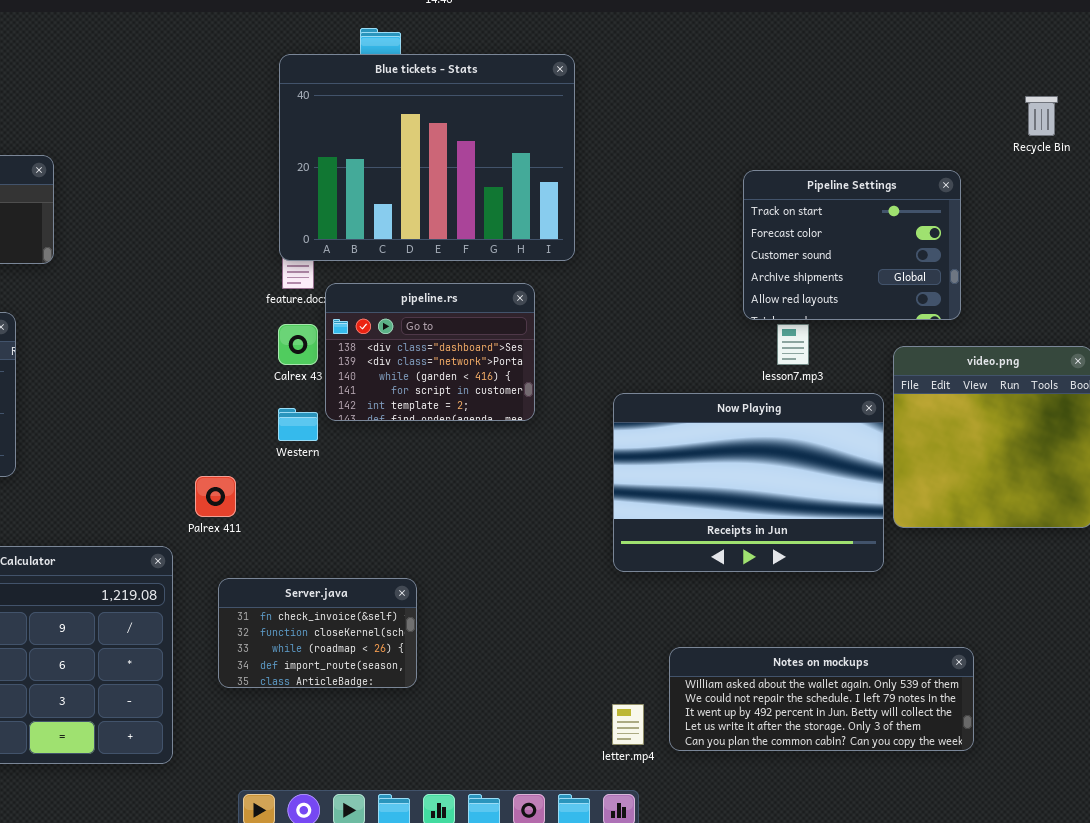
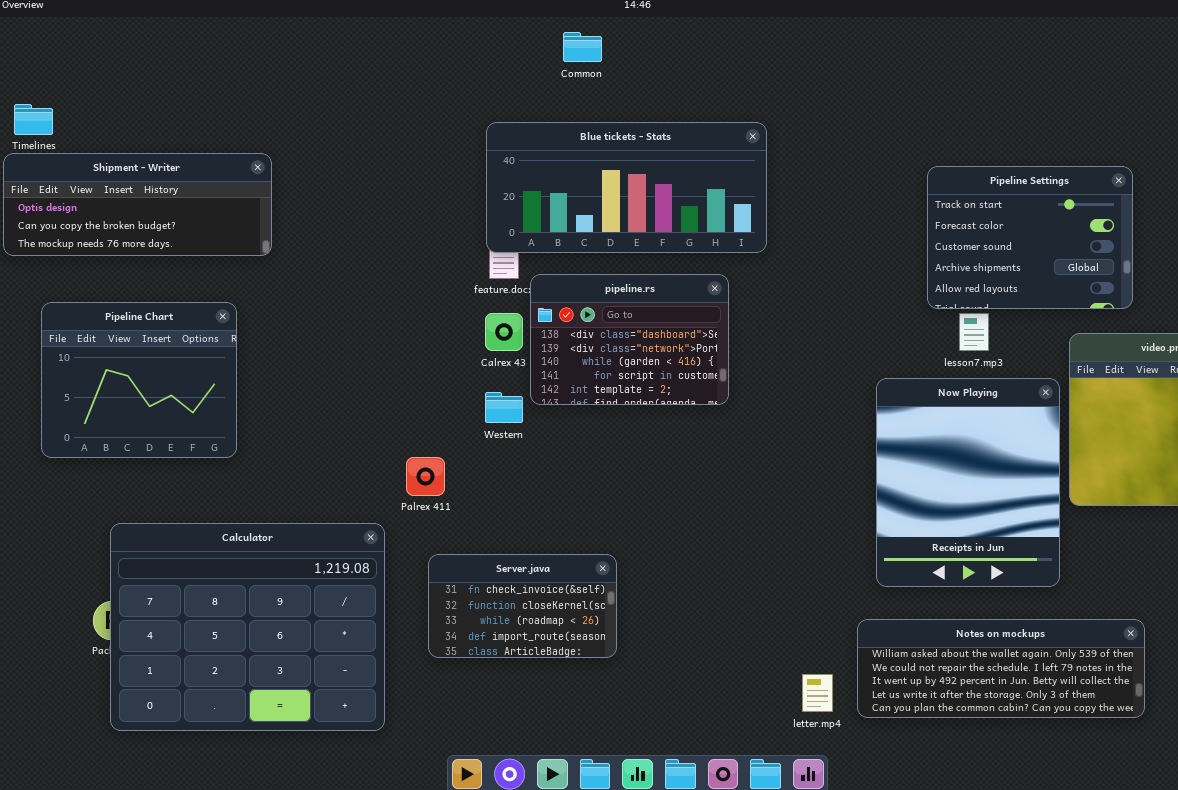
Blue tickets - Stats: [279,54,575,261] -> [486,122,767,253], resized
Now Playing: [613,393,884,572] -> [876,378,1060,587], resized

